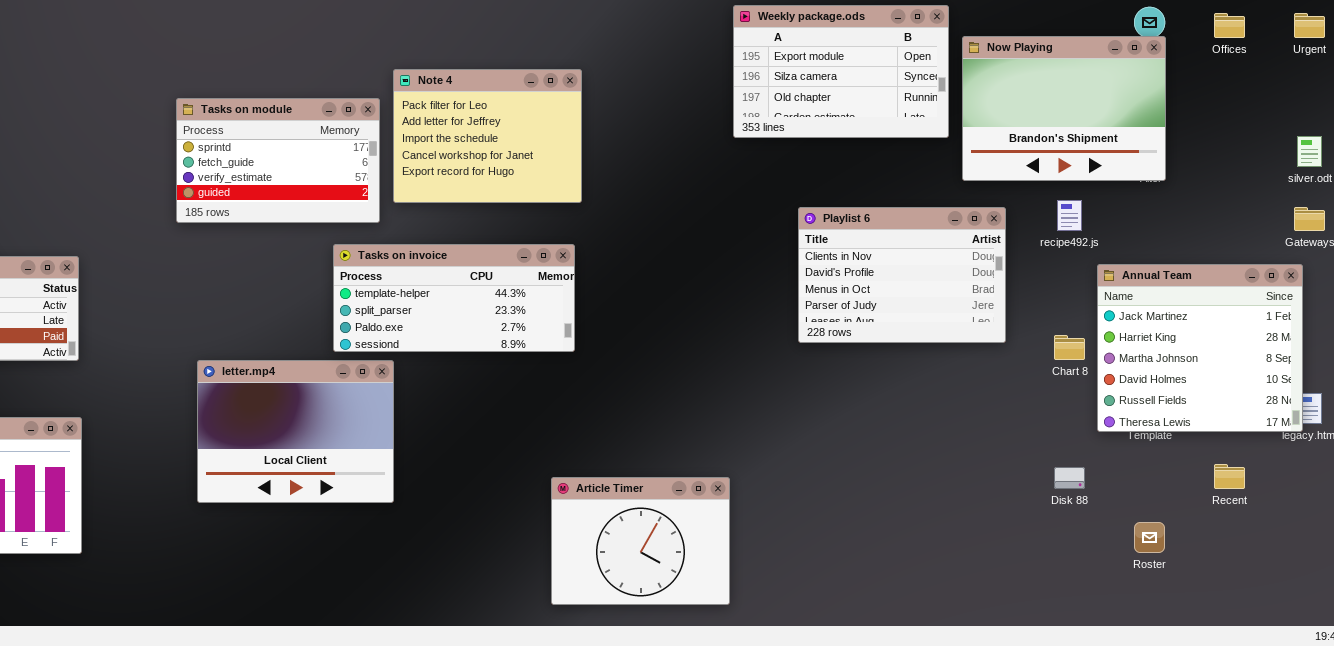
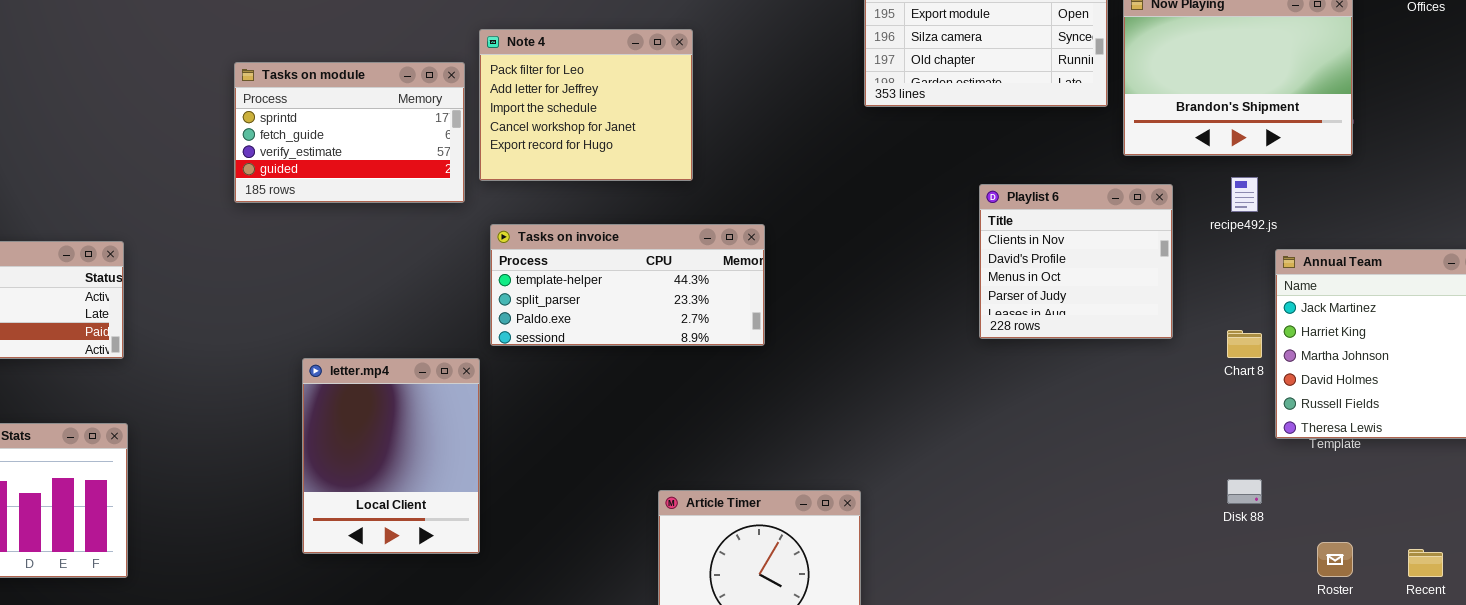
Playlist 6: [798,207,1006,343] -> [979,184,1173,339], resized
Tasks on invoice: [333,244,575,352] -> [490,224,765,346], moved
letter.mp4: [197,360,394,503] -> [302,358,480,554], resized
Recent: [1214,464,1245,489] -> [1408,549,1443,577], moved

